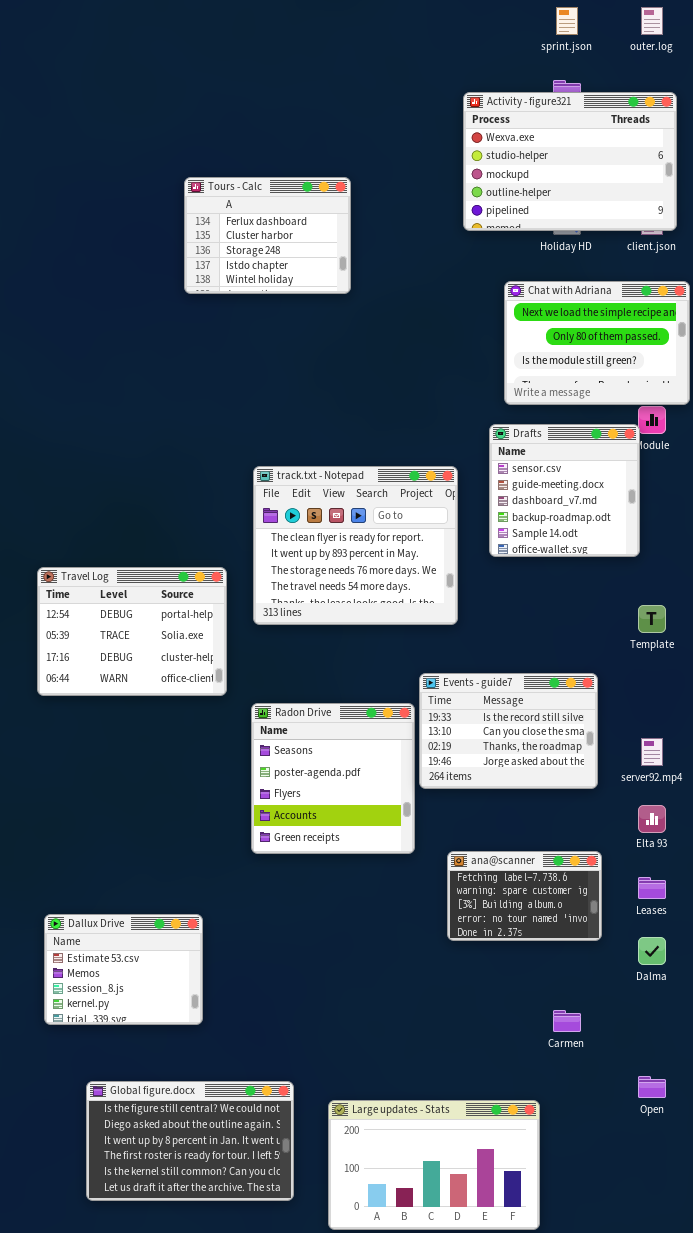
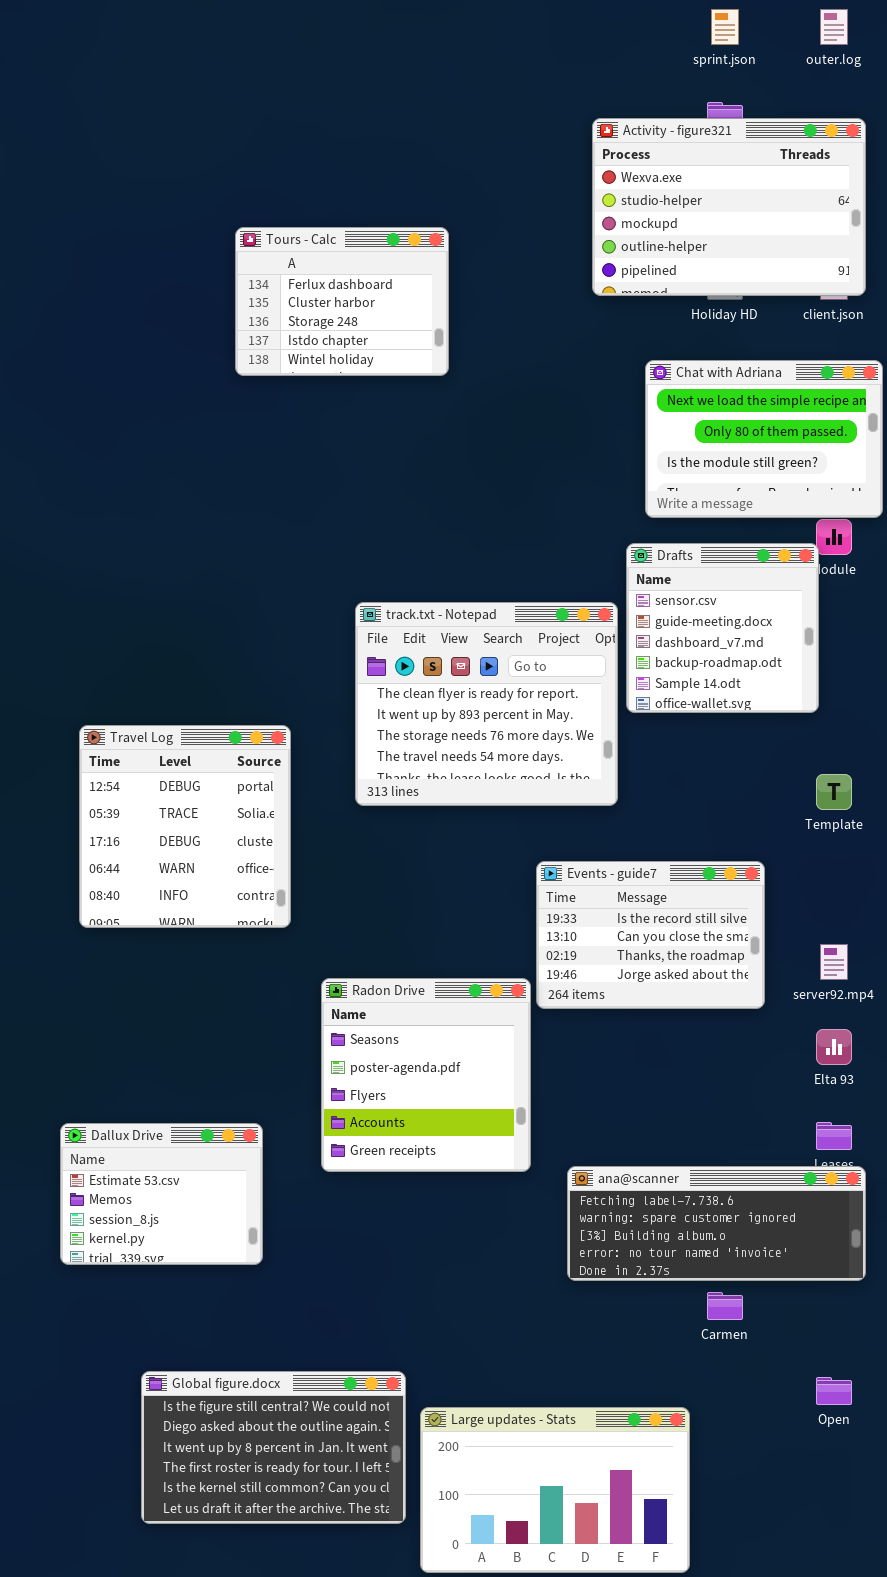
track.txt - Notepad: [253,466,458,625] -> [355,602,618,806], moved
Travel Log: [37,567,227,696] -> [79,725,291,928], resized
Radon Drive: [251,703,415,854] -> [321,978,531,1172], moved
ana@scanner: [447,851,602,941] -> [567,1166,866,1281], moved, resized
Dallux Drive: [44,914,203,1025] -> [60,1123,263,1265], moved
Global figure.docx: [86,1081,294,1201] -> [141,1371,406,1524], moved

